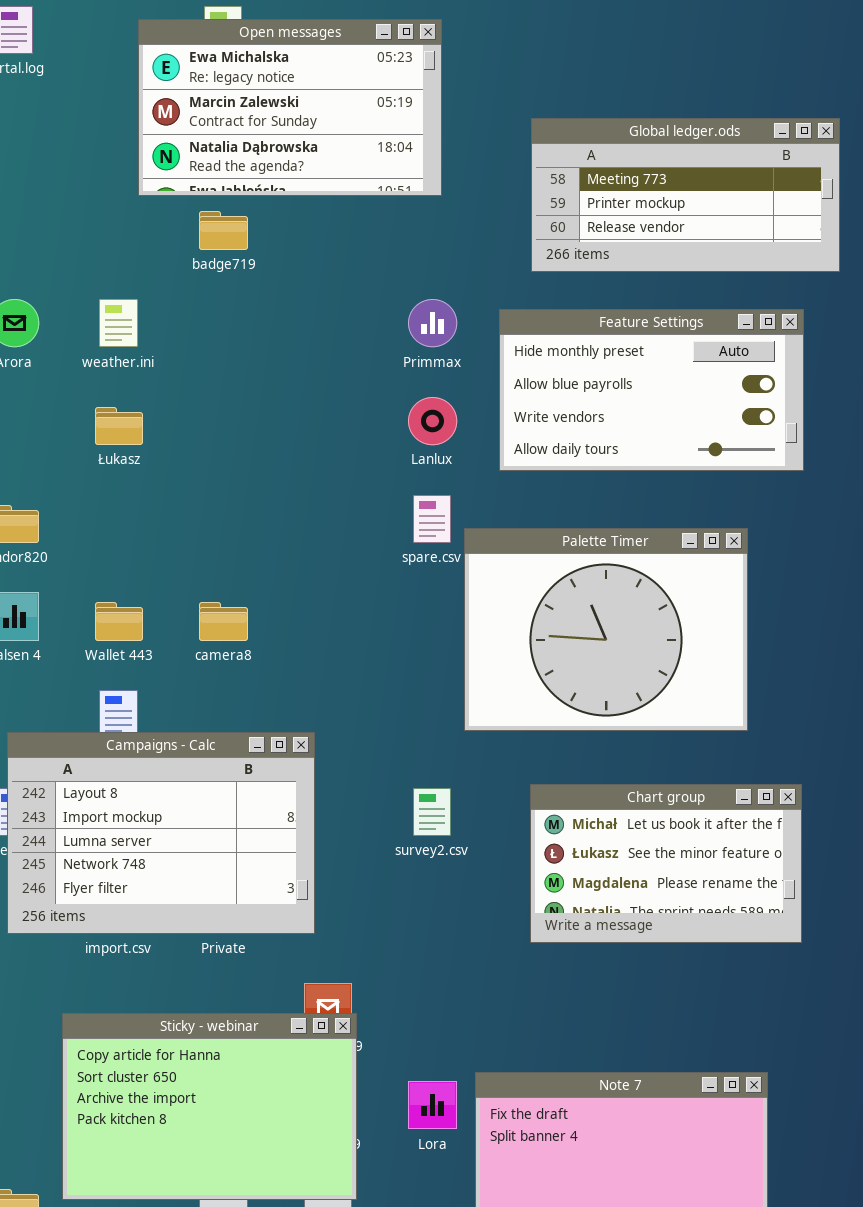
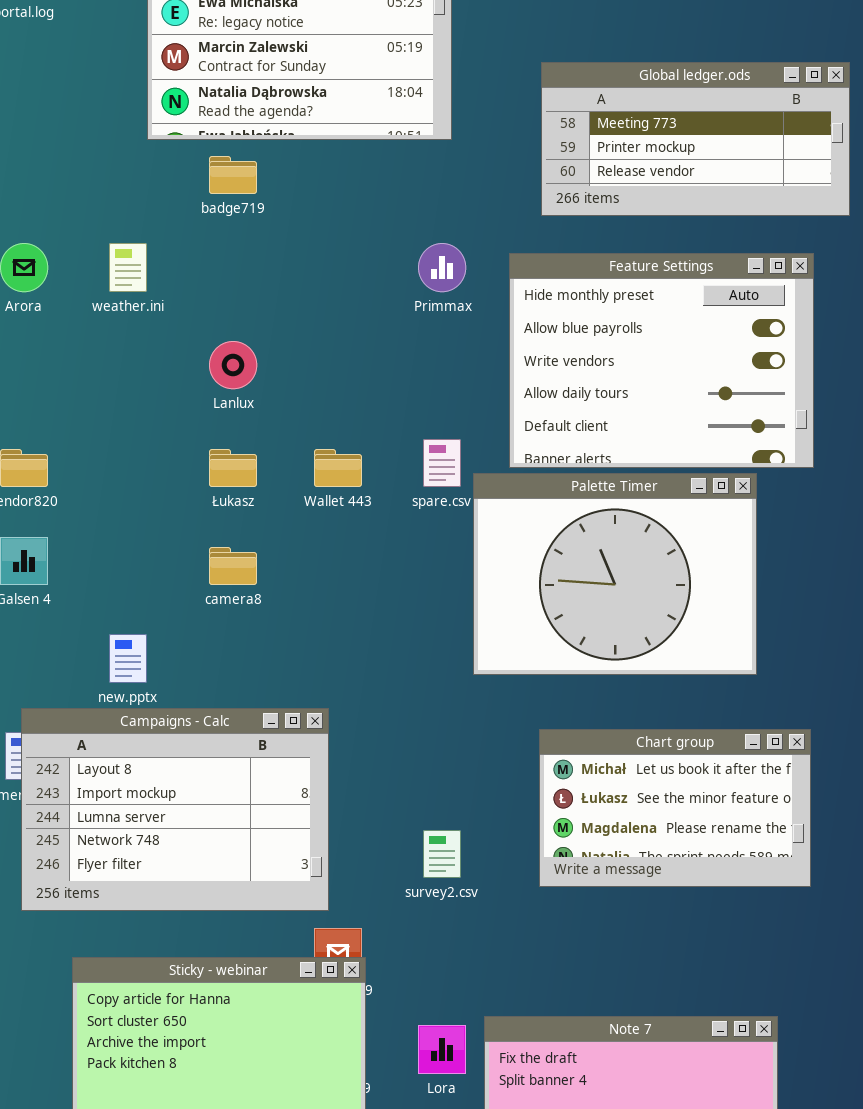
Feature Settings: [499,309,804,471] -> [509,253,814,468], resized
Lanlux: [408,397,457,445] -> [209,341,257,389], moved
Łukasz: [95,407,143,445] -> [209,449,257,487], moved
Wallet 443: [95,602,143,641] -> [314,449,362,487], moved
Campaigns - Calc: [7,732,315,934] -> [21,708,329,911], moved
survey2.csv: [413,788,451,836] -> [423,830,461,878], moved

